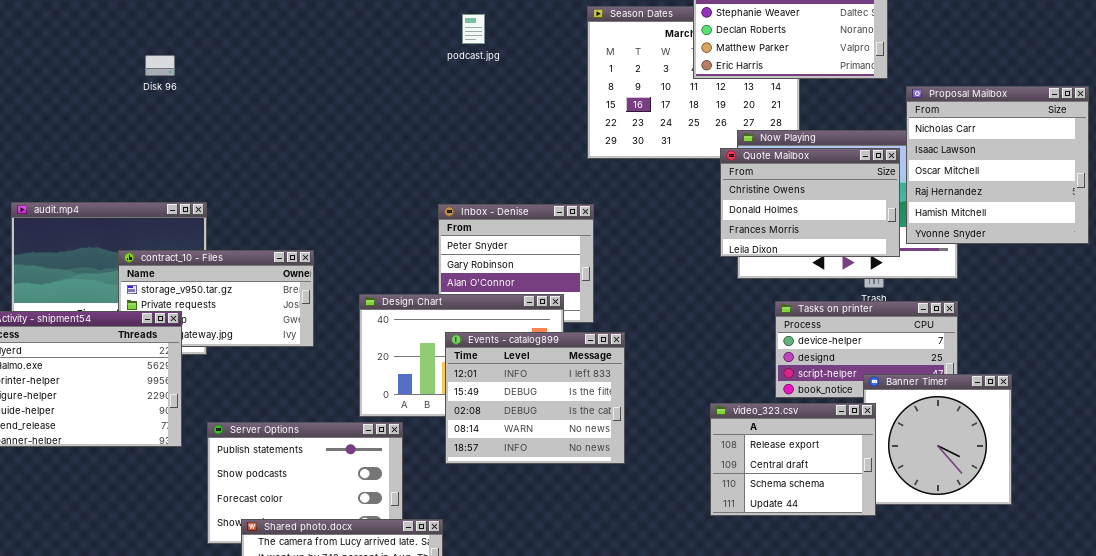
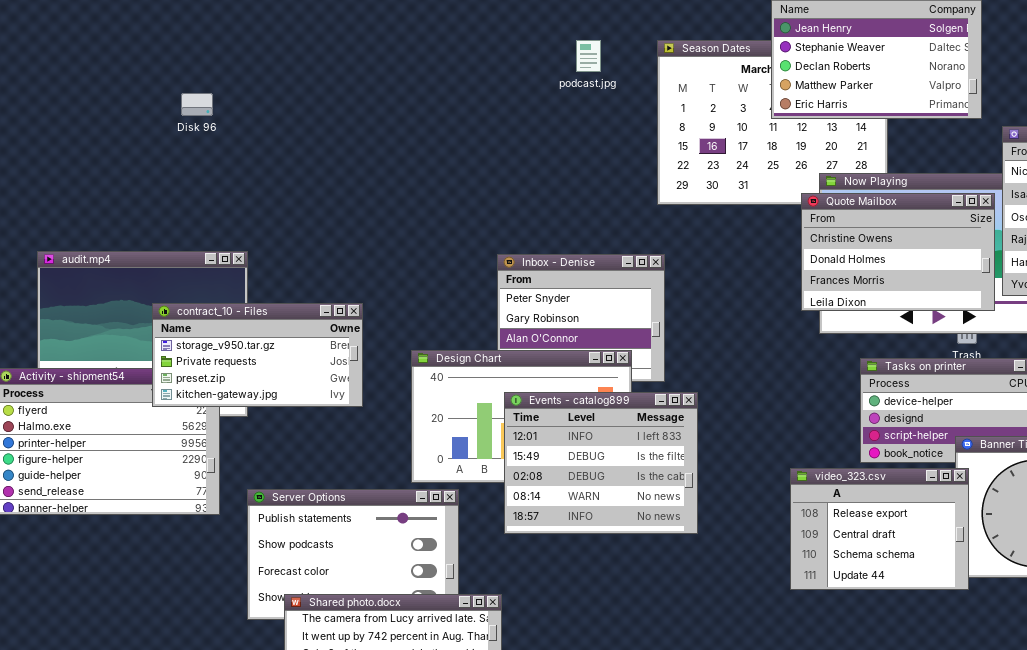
podcast.jpg: [462,14,485,44] -> [576,40,601,72], moved
contract_10 - Files: [118,250,314,347] -> [152,303,363,407], raised

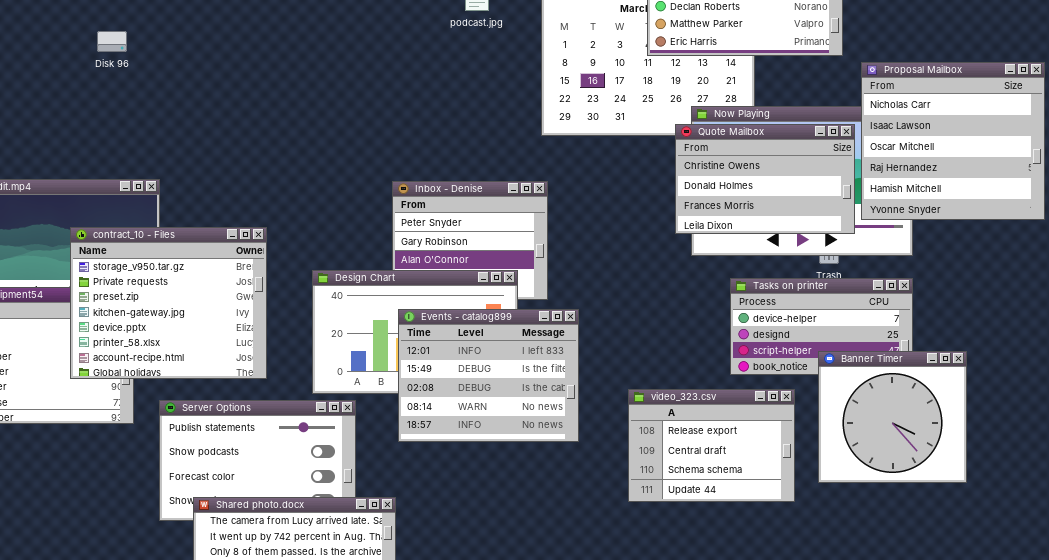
contract_10 - Files: [152,303,363,407] -> [70,227,267,379], resized
video_323.csv: [790,468,969,590] -> [628,389,795,502], moved

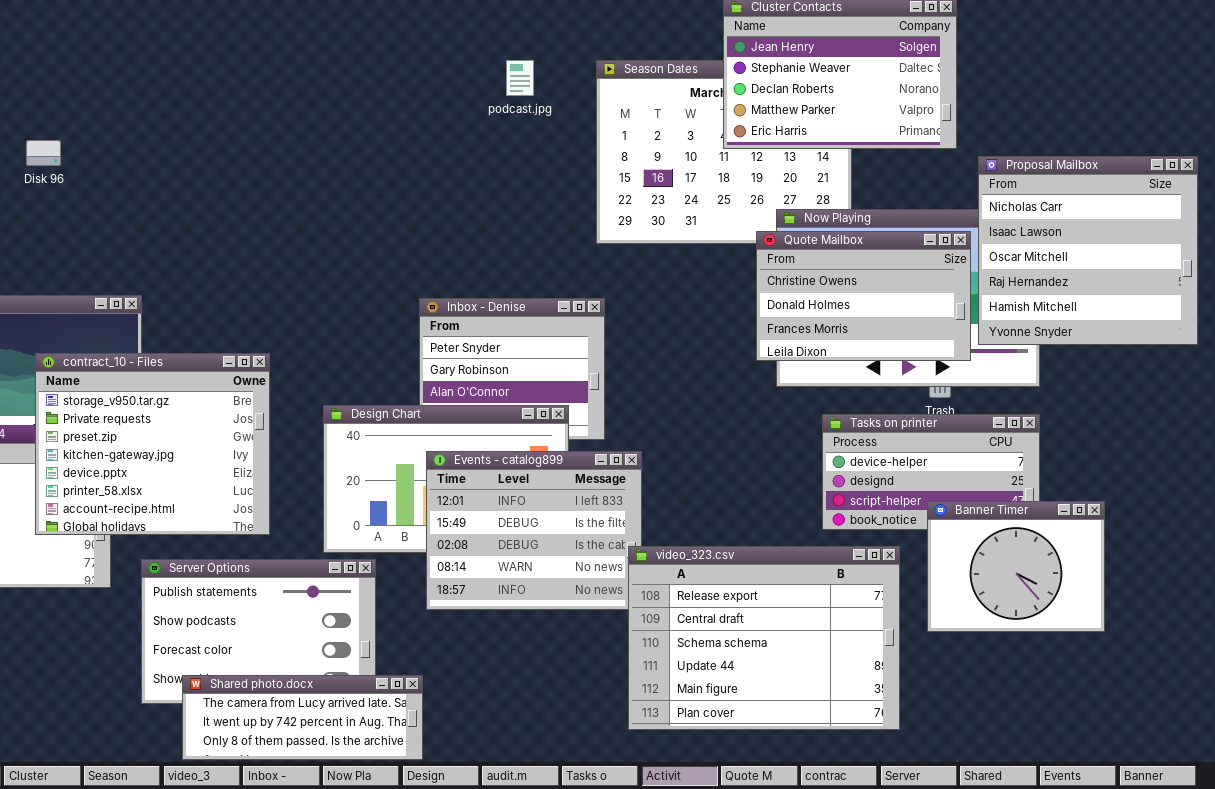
Disk 96: [97,31,127,52] -> [26,140,61,166], moved
Banner Timer: [818,351,967,483] -> [927,501,1105,632], resized
video_323.csv: [628,389,795,502] -> [628,546,900,730], resized

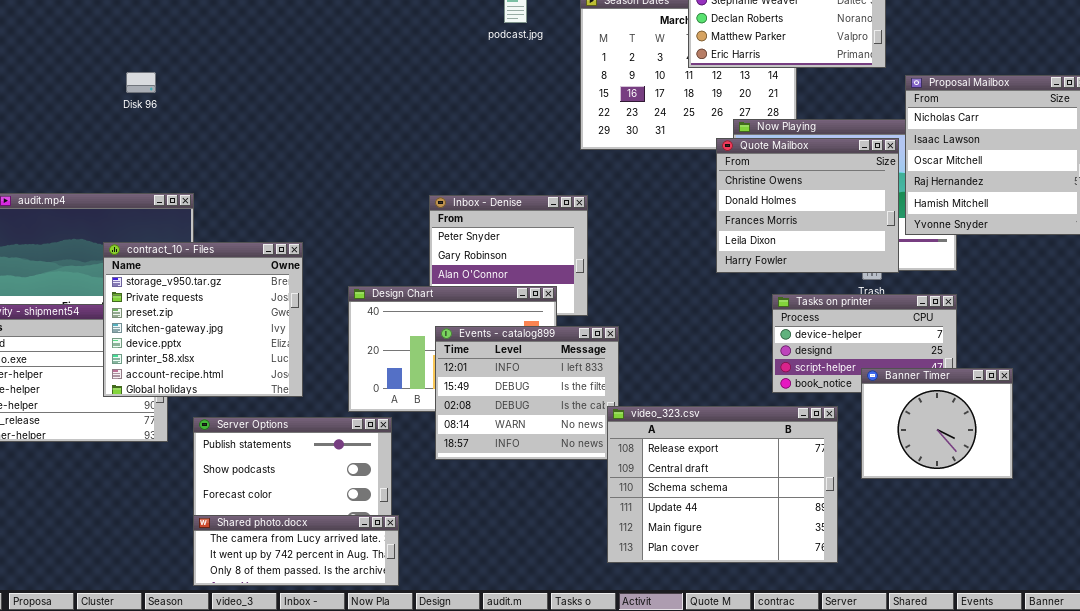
Disk 96: [26,140,61,166] -> [126,72,156,93], moved
Quote Mailbox: [756,231,971,361] -> [716,138,899,273], resized
Shared photo.docx: [182,675,423,760] -> [193,515,399,586], moved

